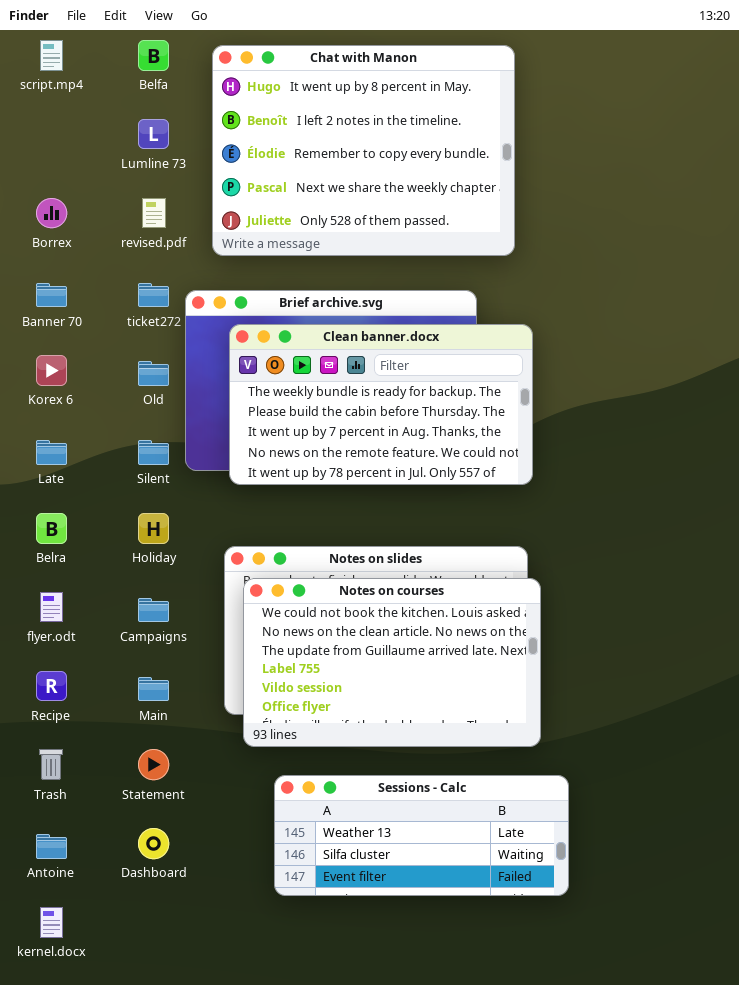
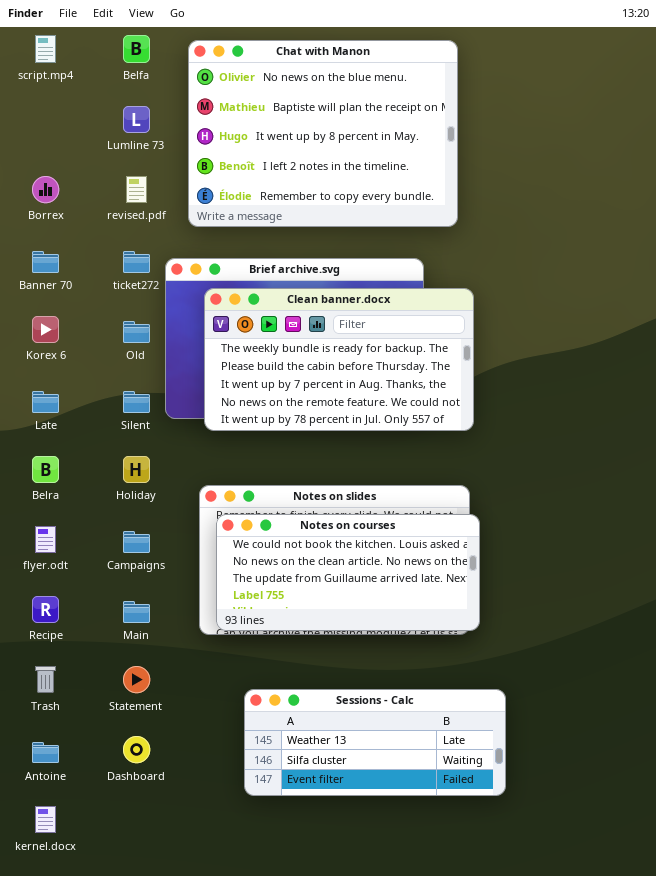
Chat with Manon: [212,45,515,256] -> [188,40,458,227], scrolled up 2 rows
Notes on courses: [243,578,541,747] -> [216,514,480,631], resized

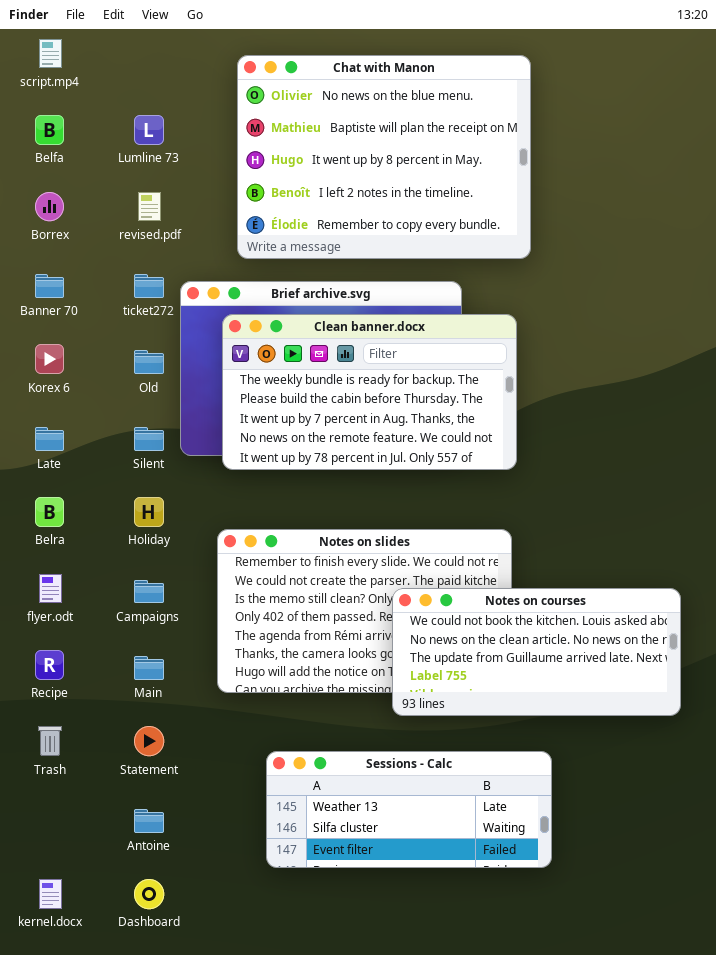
Belfa: [123,35,150,63] -> [35,115,64,145], moved
Chat with Manon: [188,40,458,227] -> [237,55,531,259], moved
Notes on courses: [216,514,480,631] -> [392,588,681,716], moved
Dashboard: [123,736,150,763] -> [134,879,164,909], moved
Antoine: [32,742,59,763] -> [134,809,164,833], moved

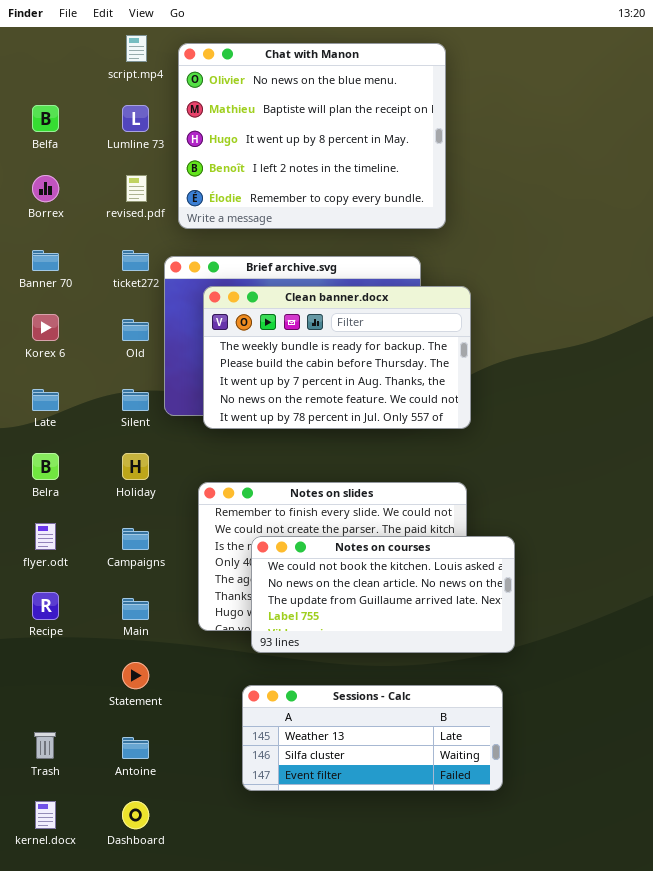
script.mp4: [39,39,62,68] -> [126,35,147,62], moved
Chat with Manon: [237,55,531,259] -> [178,43,446,229], moved
Notes on courses: [392,588,681,716] -> [251,536,515,653], moved
Trash: [38,726,62,756] -> [34,732,56,759], moved

